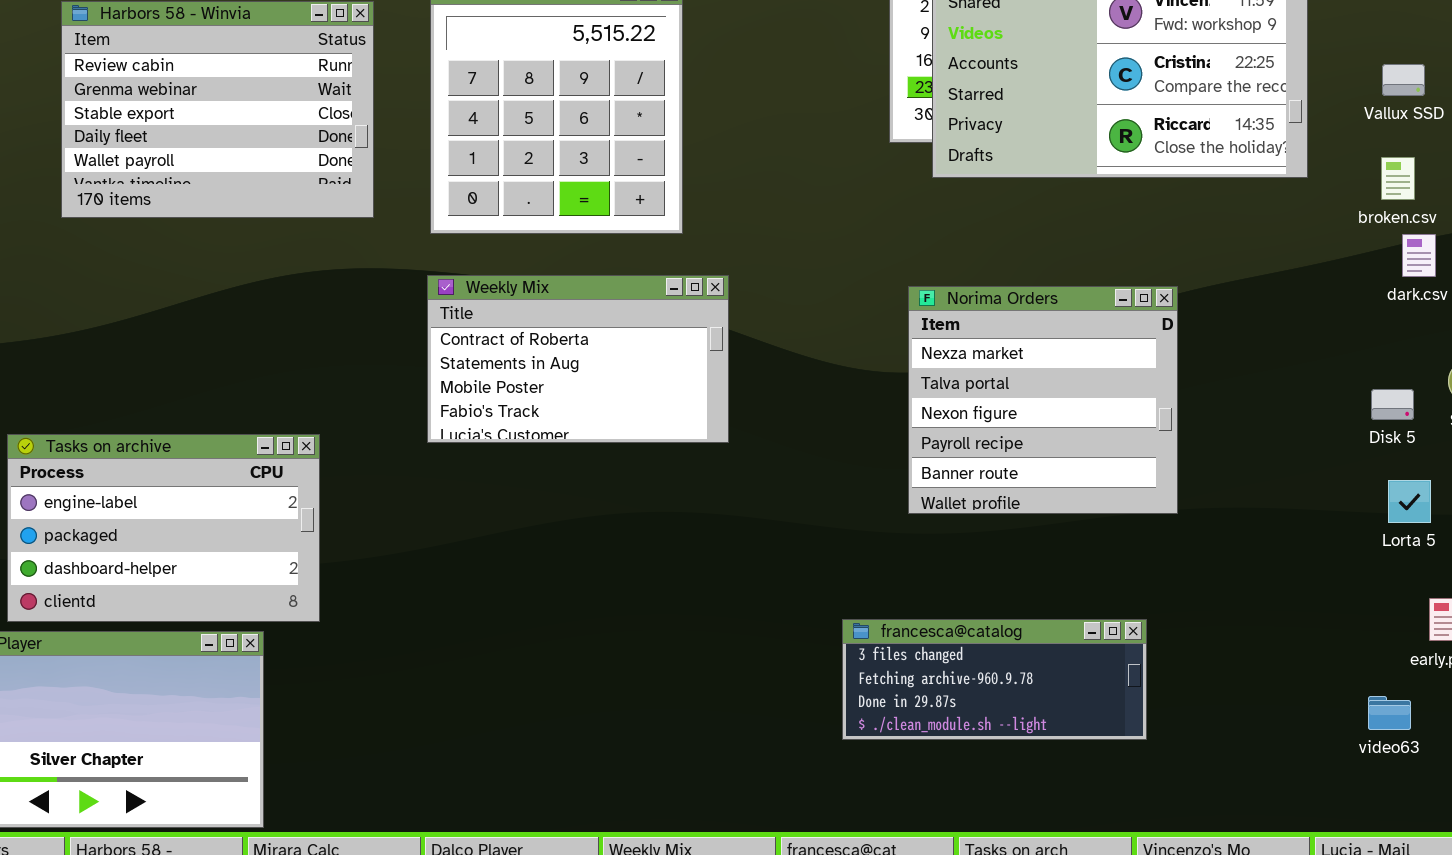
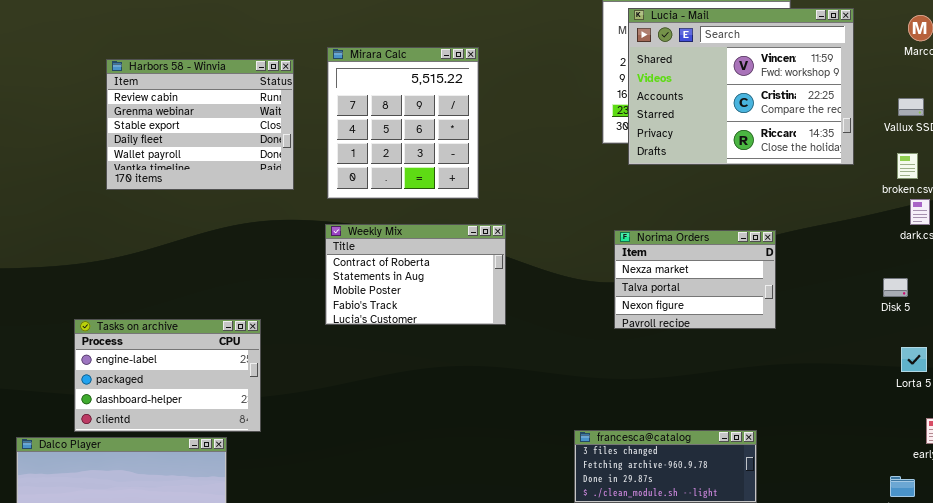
Norima Orders: [908,286,1178,514] -> [614,230,776,329], resized
Disk 5: [1371,389,1414,420] -> [883,278,908,297], moved

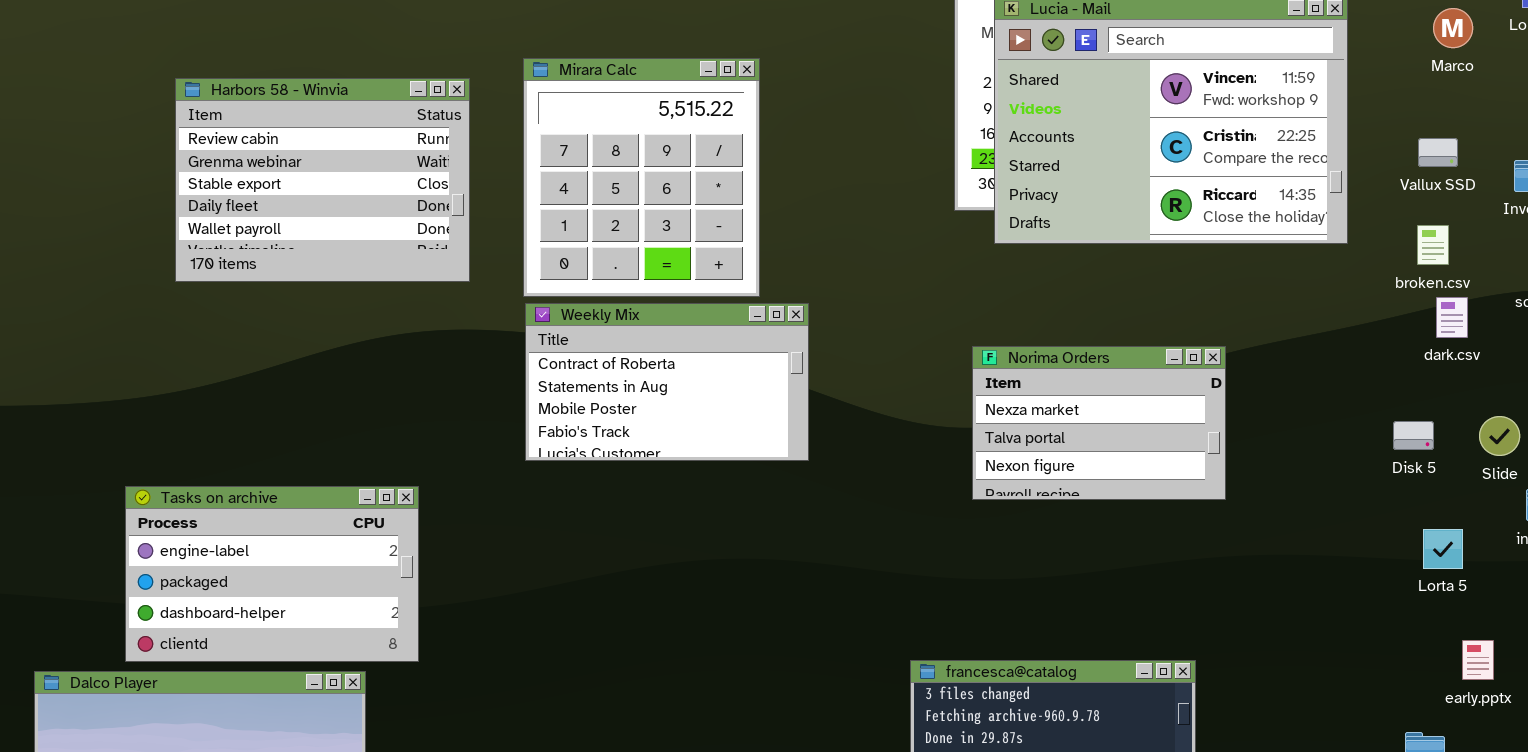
Weekly Mix: [325,224,506,325] -> [525,303,809,461], moved

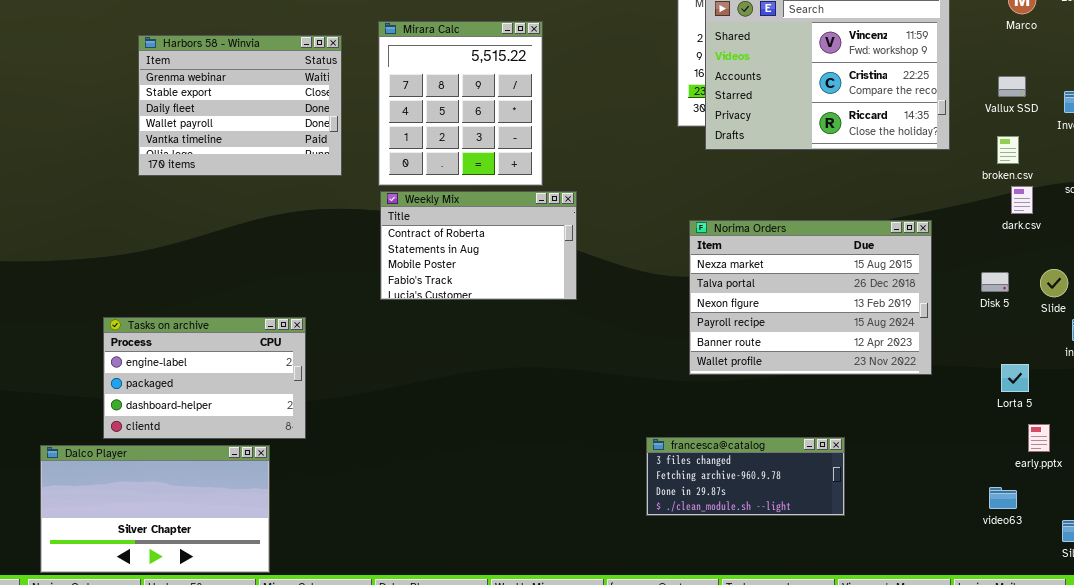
Harbors 58 - Winvia: [175,78,470,282] -> [138,35,342,176], scrolled down 1 row
Norima Orders: [972,346,1226,500] -> [689,220,932,375], resized
Lorta 5: [1423,529,1463,569] -> [1001,364,1029,392], moved

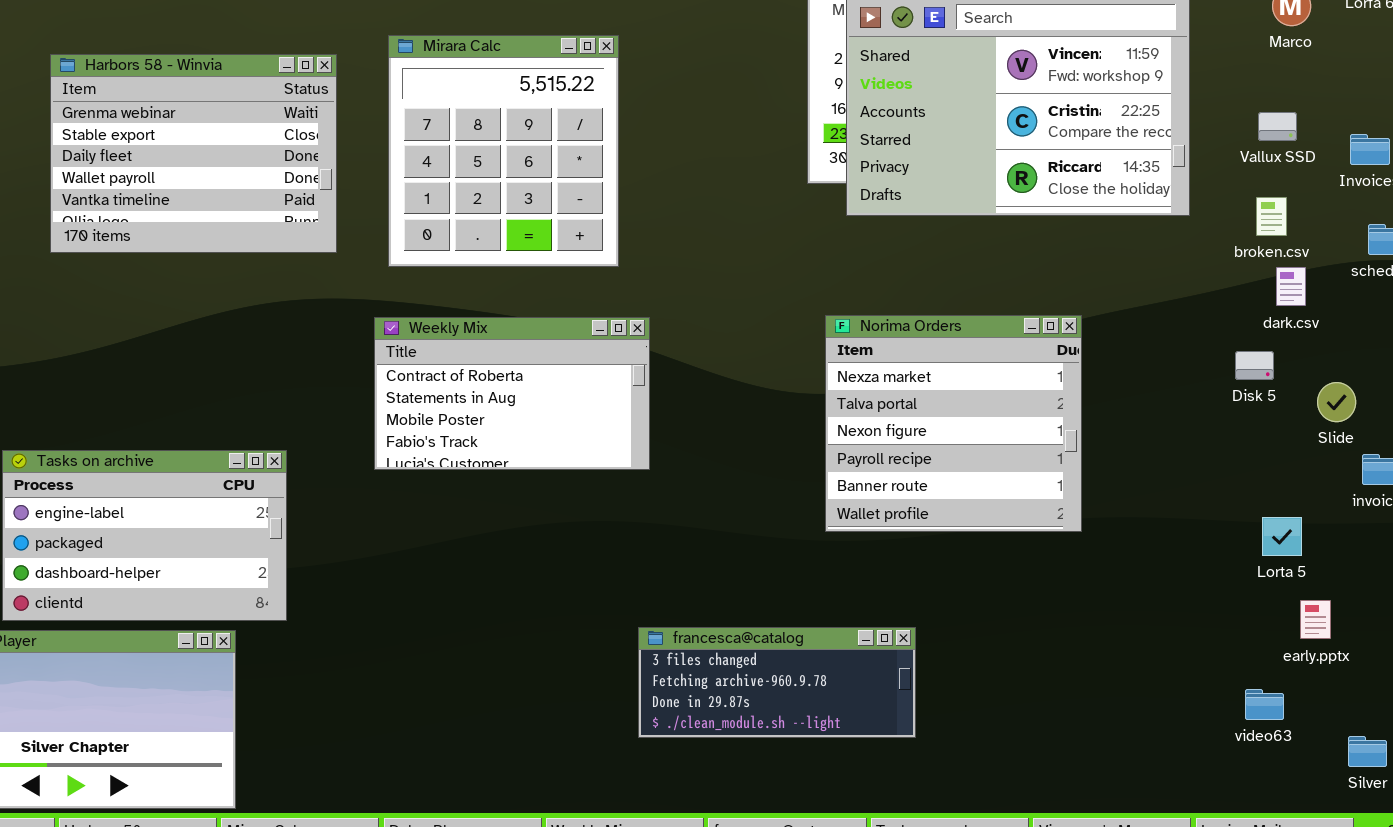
Weekly Mix: [380,191,577,300] -> [374,317,650,470], moved
Norima Orders: [689,220,932,375] -> [825,315,1082,532], resized
Disk 5: [981,272,1009,292] -> [1235,351,1274,380], moved
francesca@catalog: [646,437,845,516] -> [638,627,916,738], moved

